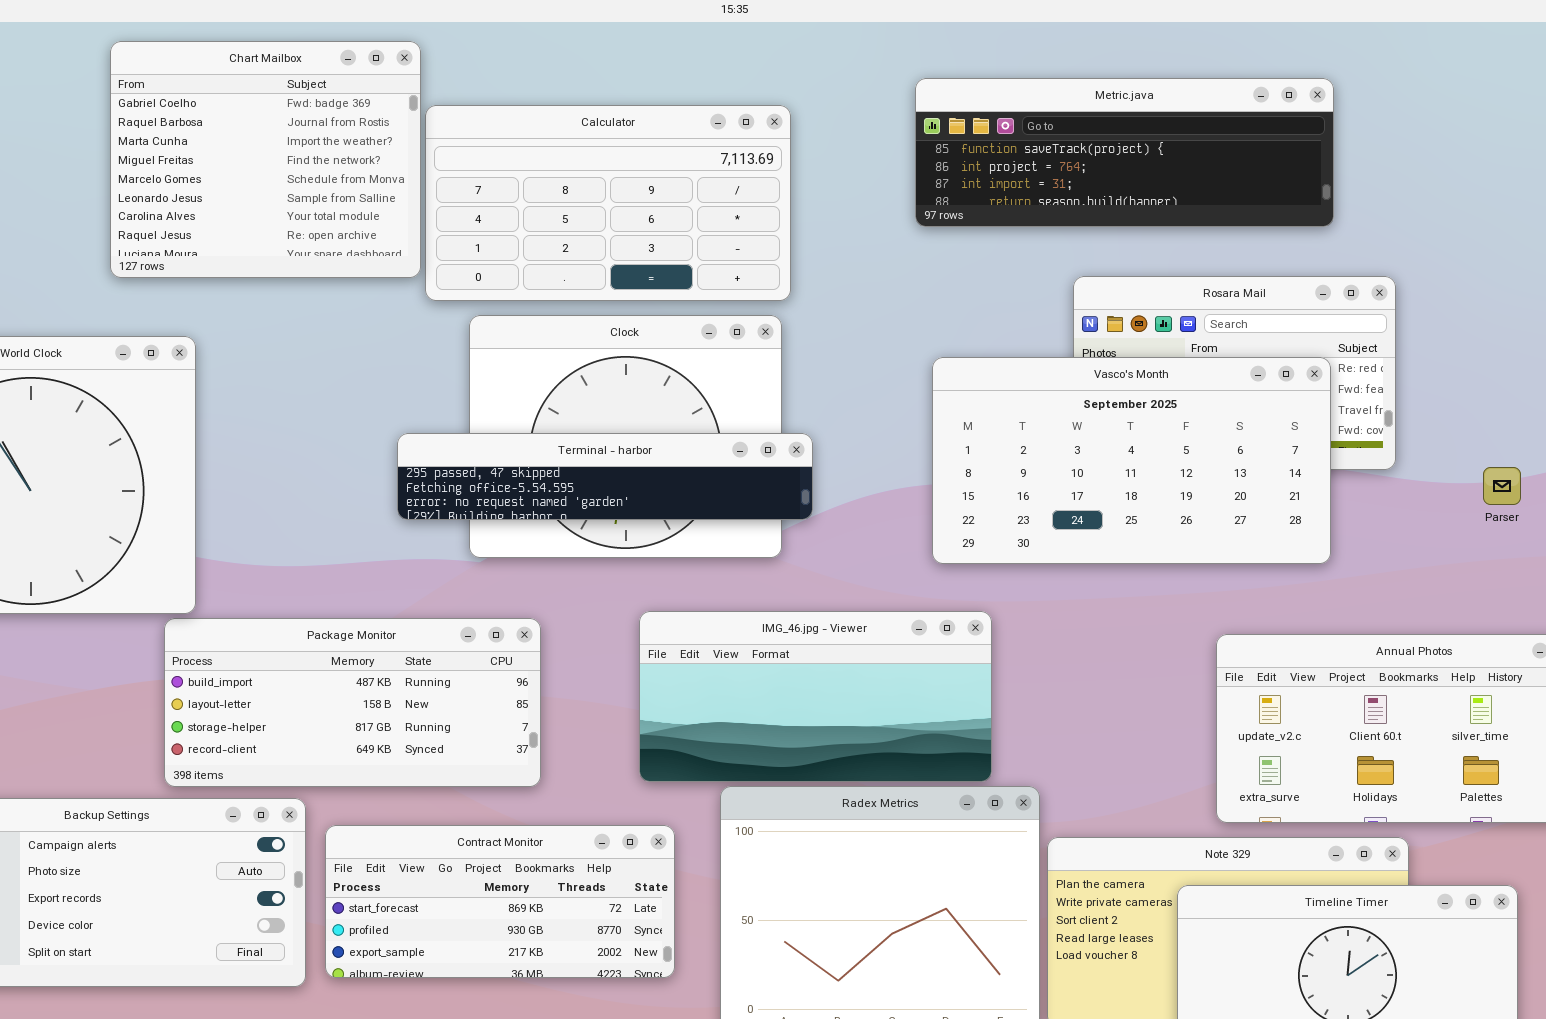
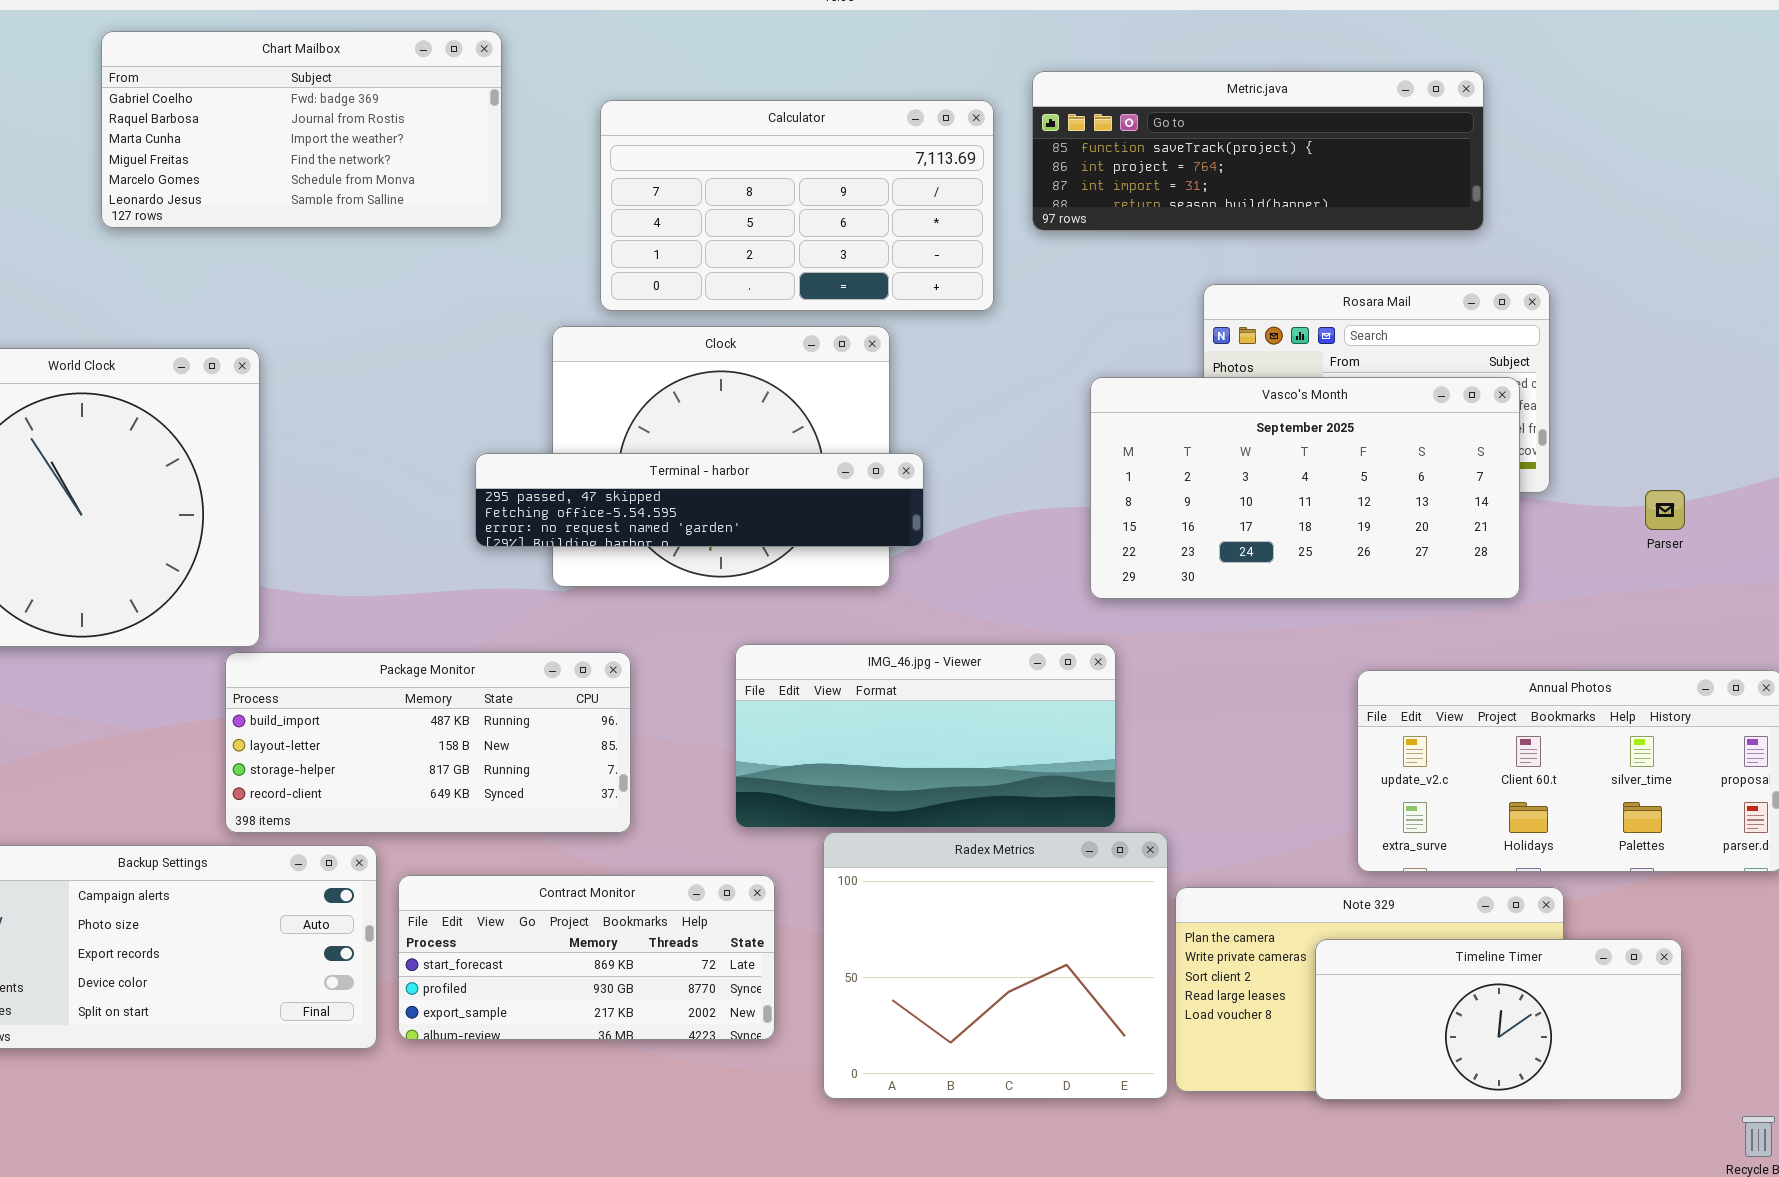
Chart Mailbox: [110,41,421,278] -> [101,31,502,228], resized
Calculator: [425,105,791,301] -> [600,100,994,311], moved
Vasco's Month: [932,357,1331,564] -> [1090,377,1520,599], moved

